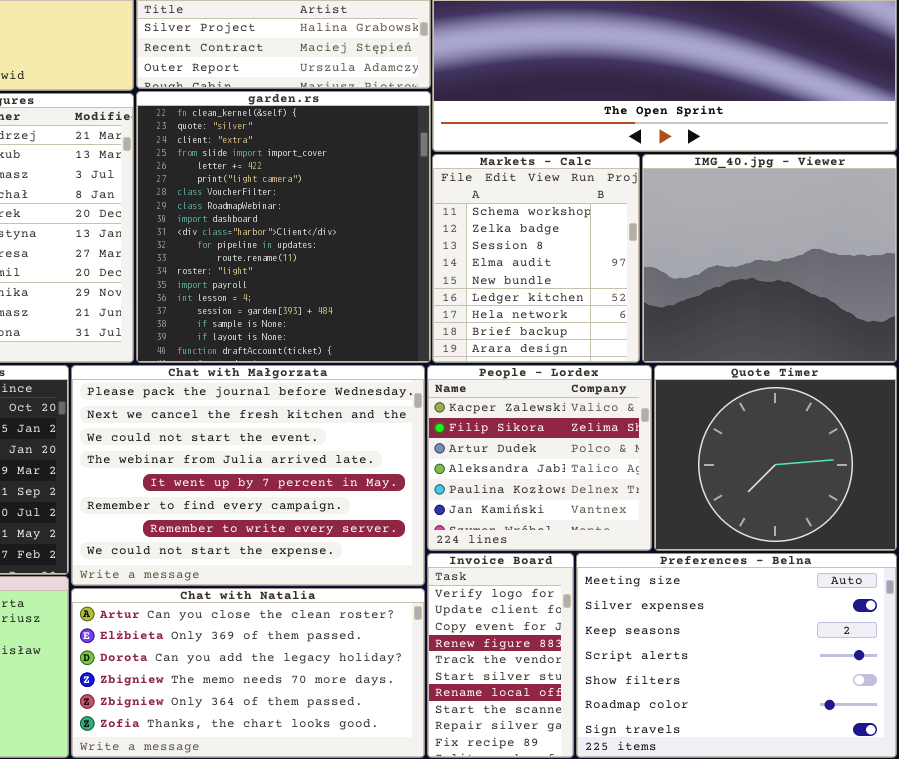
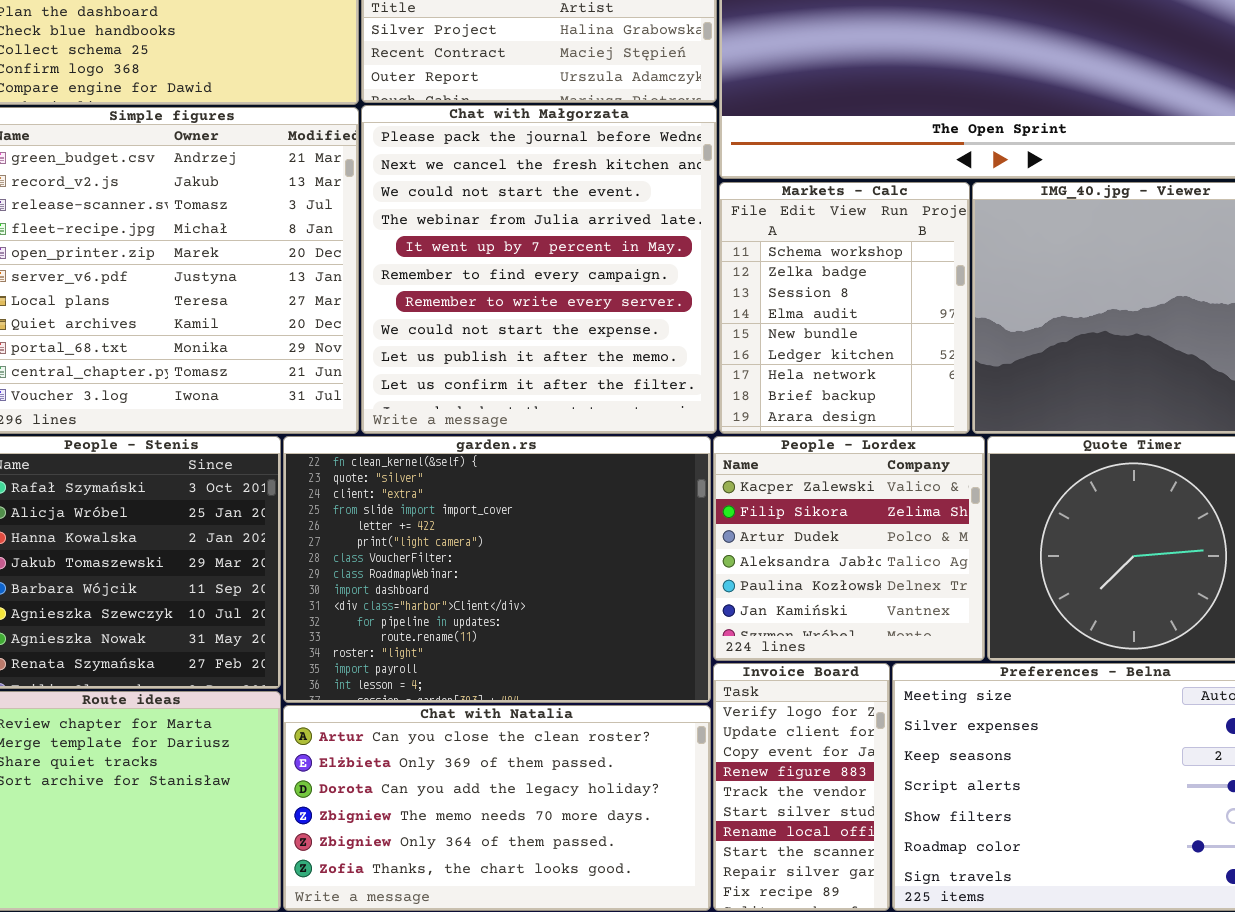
garden.rs: [136,91,431,363] -> [283,436,711,703], moved, resized
Chat with Małgorzata: [71,365,425,586] -> [361,105,717,434], moved, resized

